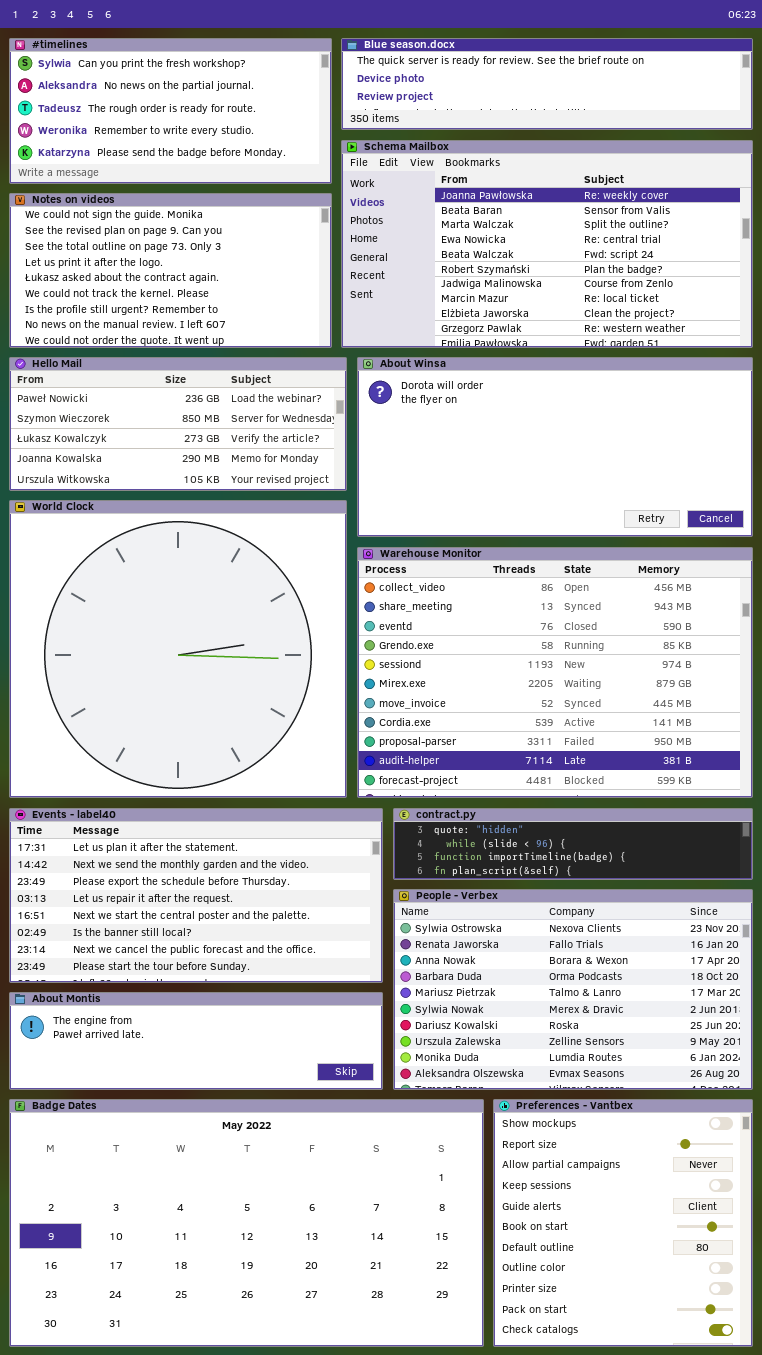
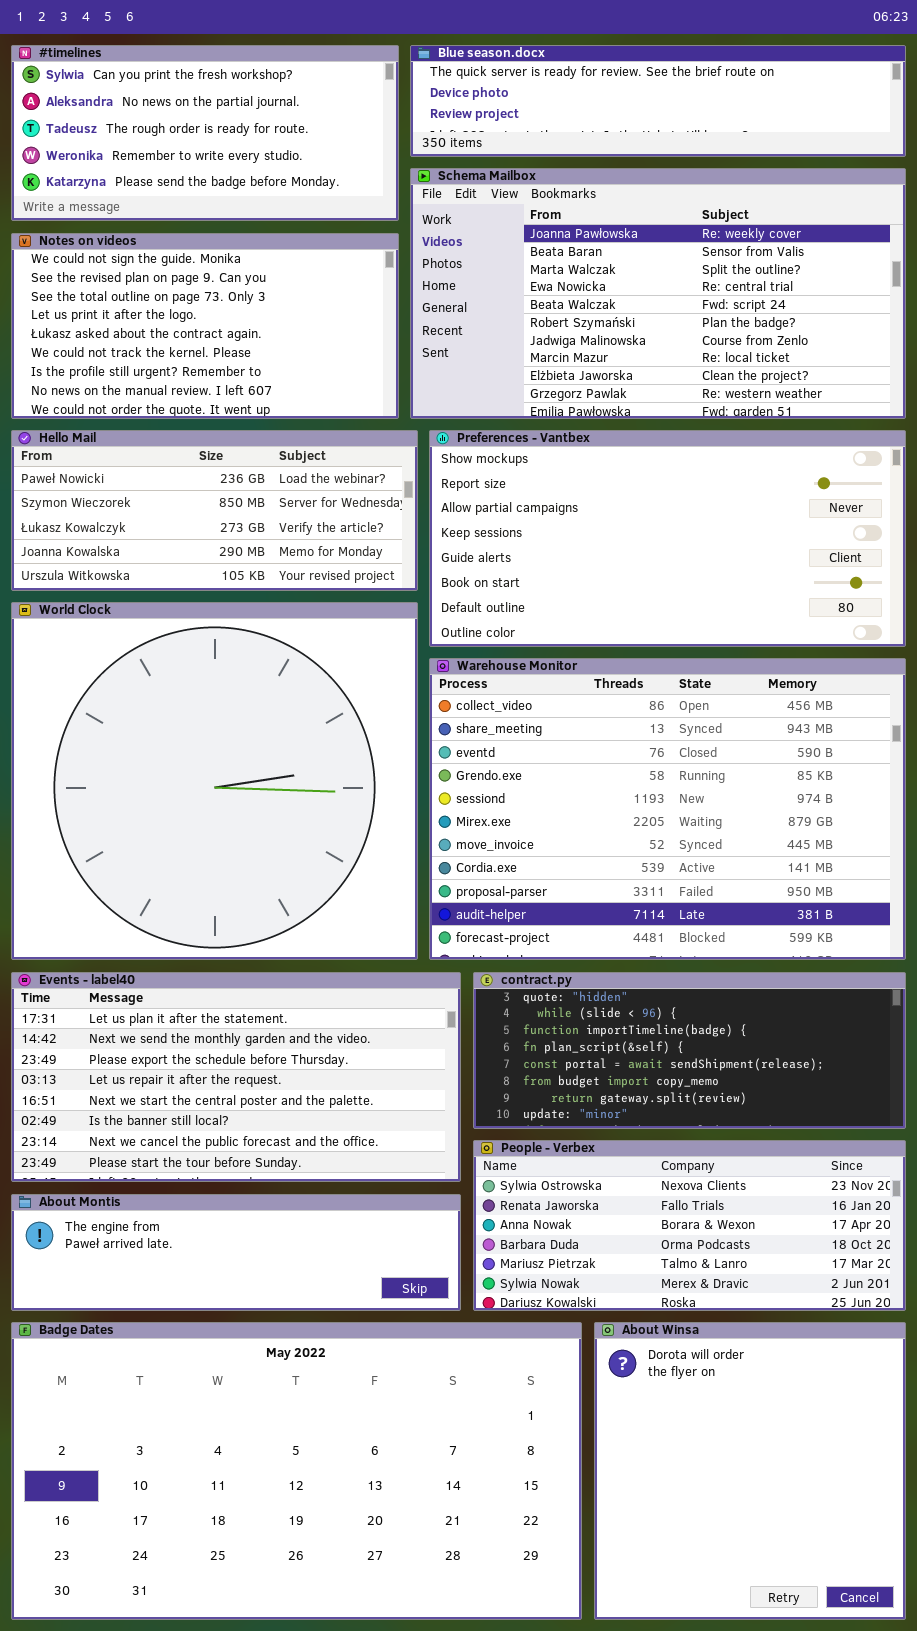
About Winsa: [357,357,753,537] -> [594,1322,906,1620], moved, resized
contract.py: [393,808,753,880] -> [473,972,906,1129], resized
People - Verbex: [393,889,753,1090] -> [473,1140,906,1311], resized
Preferences - Vantbex: [493,1099,753,1347] -> [429,430,906,647], moved, resized

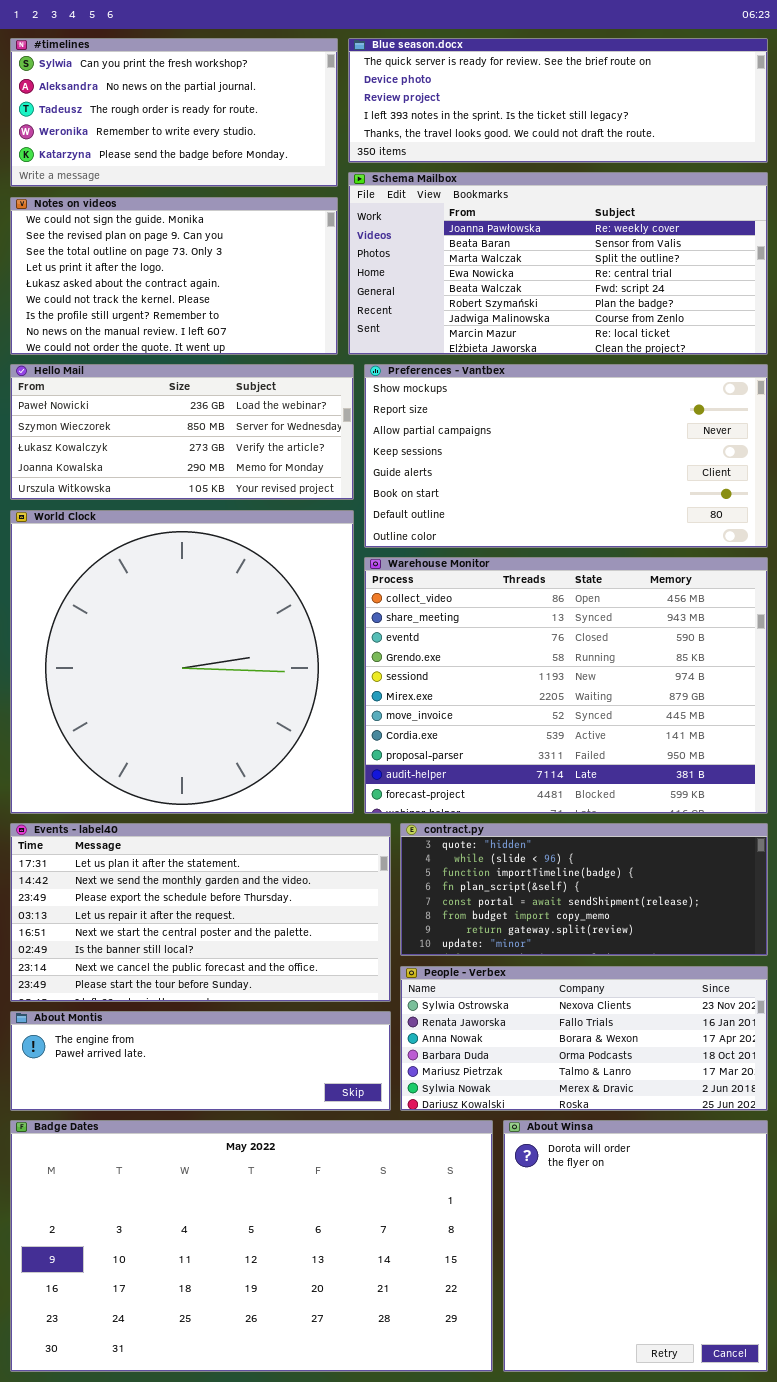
Blue season.docx: [410,45,906,157] -> [348,38,768,163], resized
Schema Mailbox: [410,168,906,419] -> [348,172,768,355], resized

